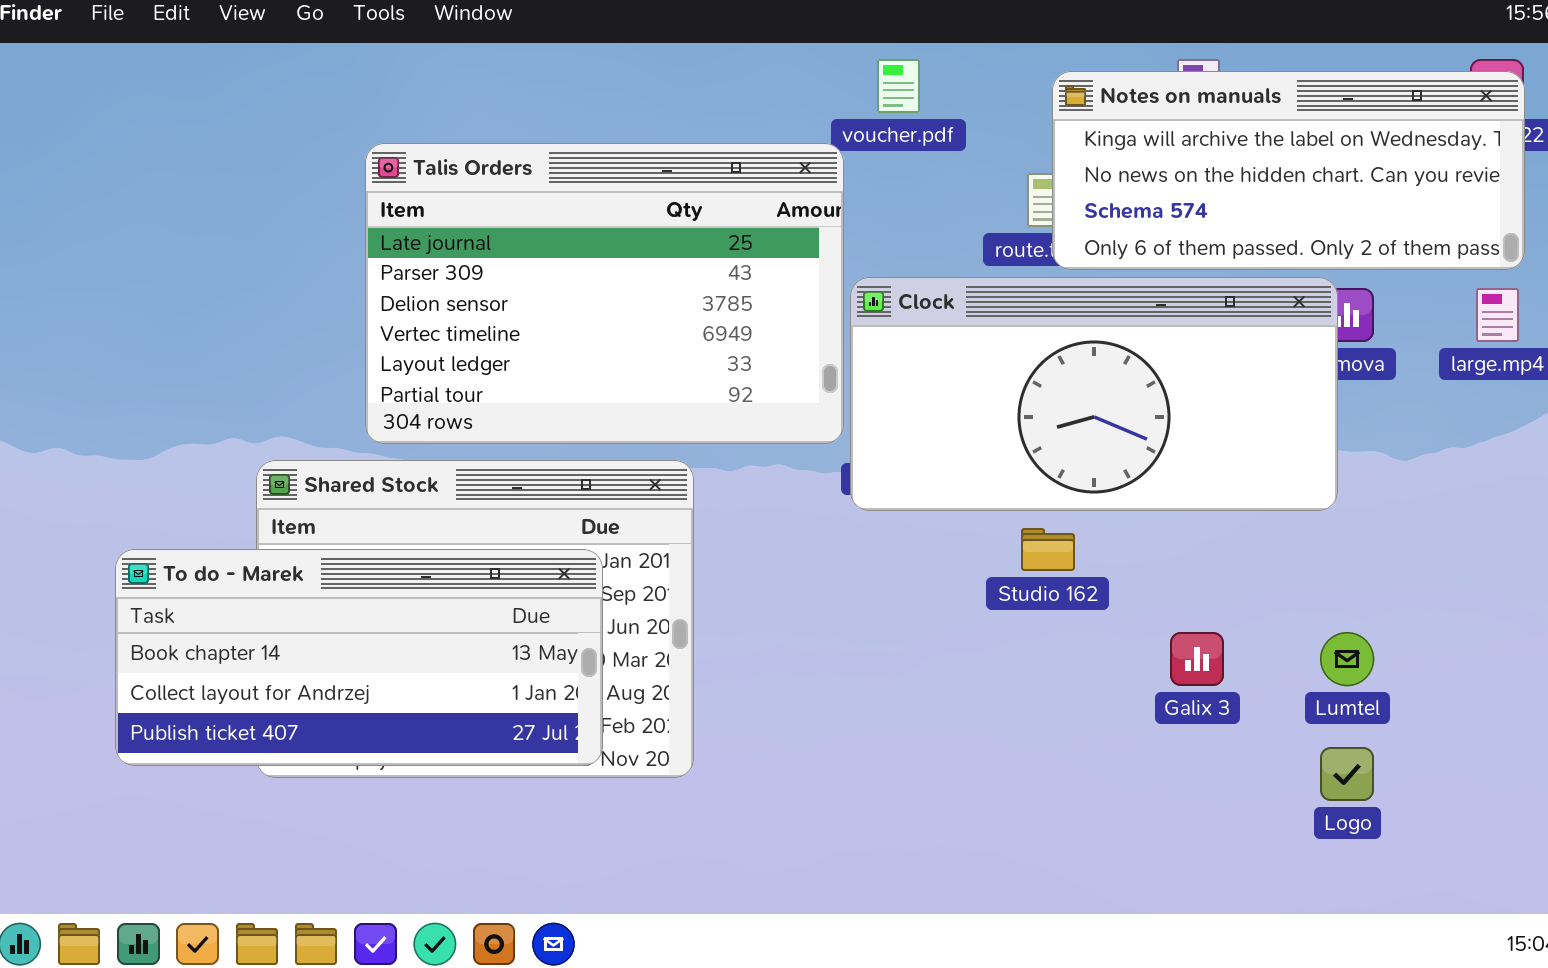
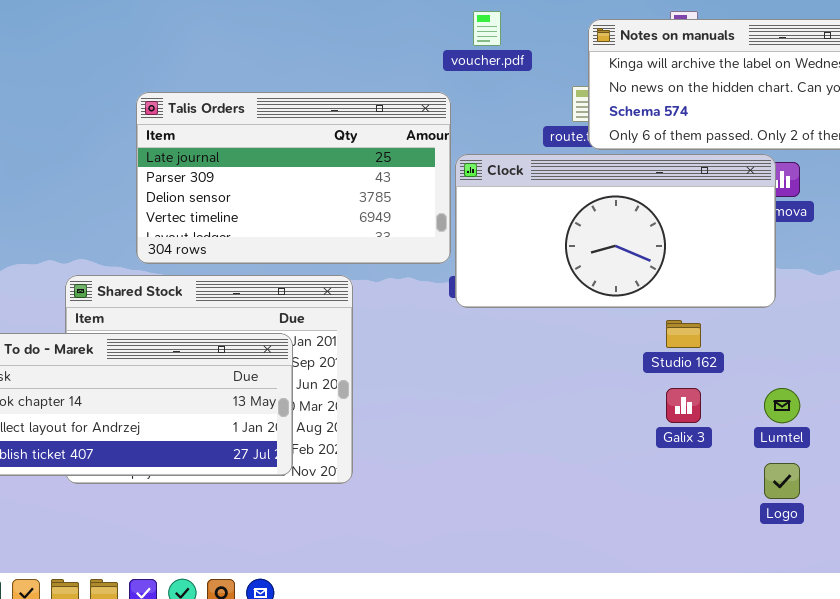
Talis Orders: [365,143,844,444] -> [136,92,451,264], resized
Studio 162: [1021,528,1075,571] -> [666,320,701,348], moved

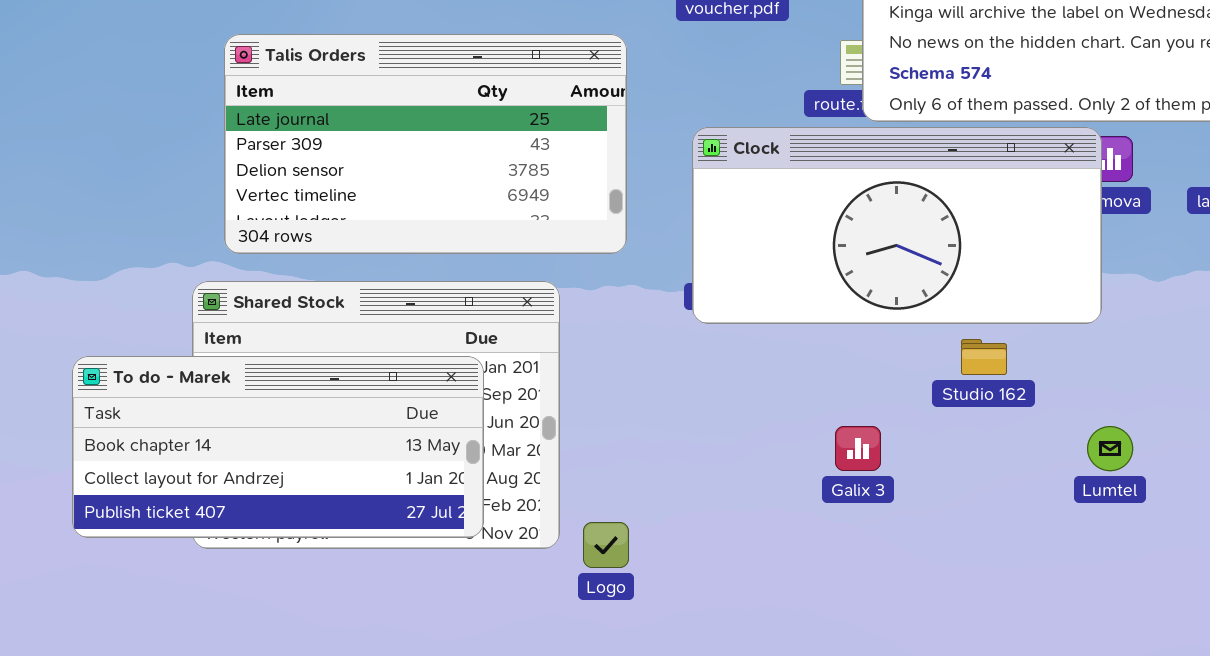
Talis Orders: [136,92,451,264] -> [224,34,627,254], moved
Galix 3: [666,388,701,423] -> [835,426,881,471], moved
Logo: [764,463,800,499] -> [583,522,629,568], moved

